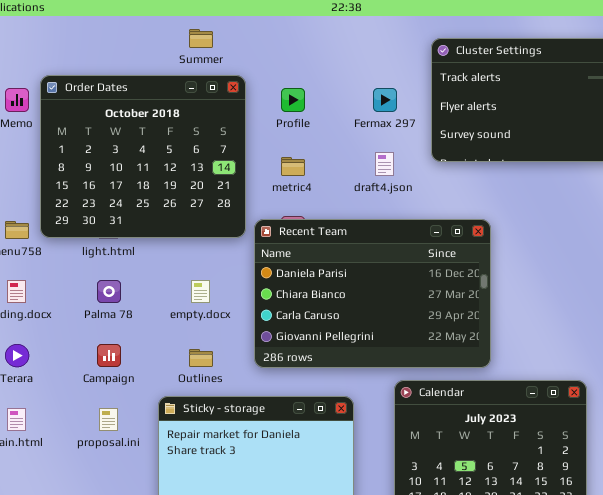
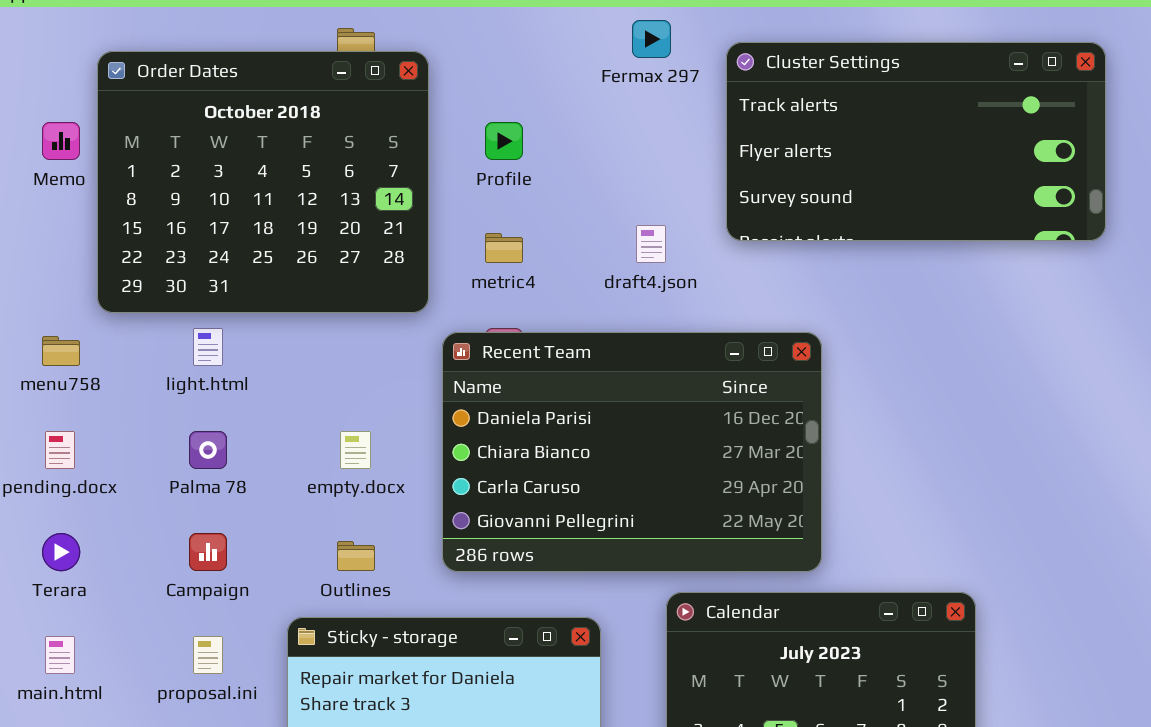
Order Dates: [40,75,246,238] -> [97,51,429,313], moved
Fermax 297: [373,88,397,112] -> [632,20,671,58], moved

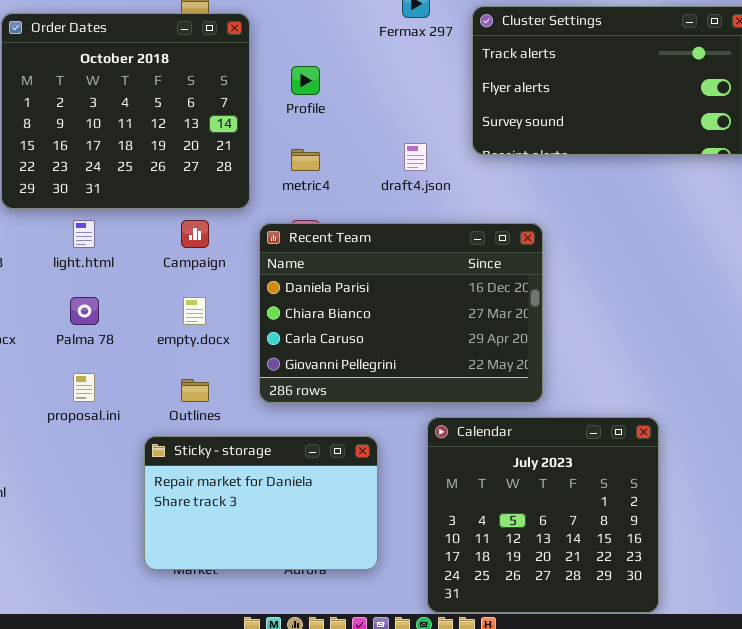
Campaign: [189,533,227,571] -> [181,220,209,248], moved
proposal.ini: [193,636,223,674] -> [73,373,95,402], moved

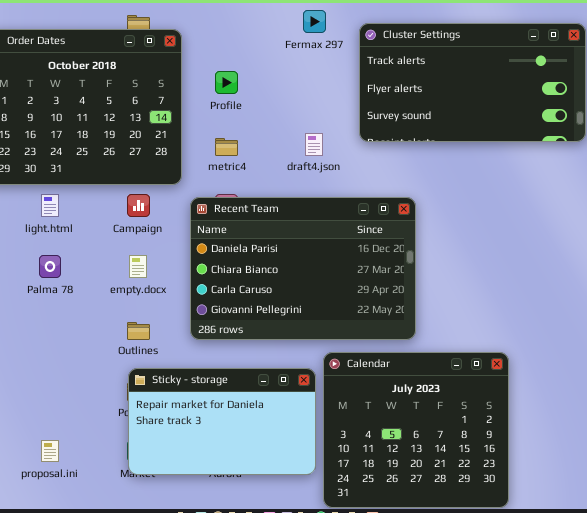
proposal.ini: [73,373,95,402] -> [41,440,59,462], moved
Sticky - storage: [144,436,378,570] -> [128,368,316,475], moved

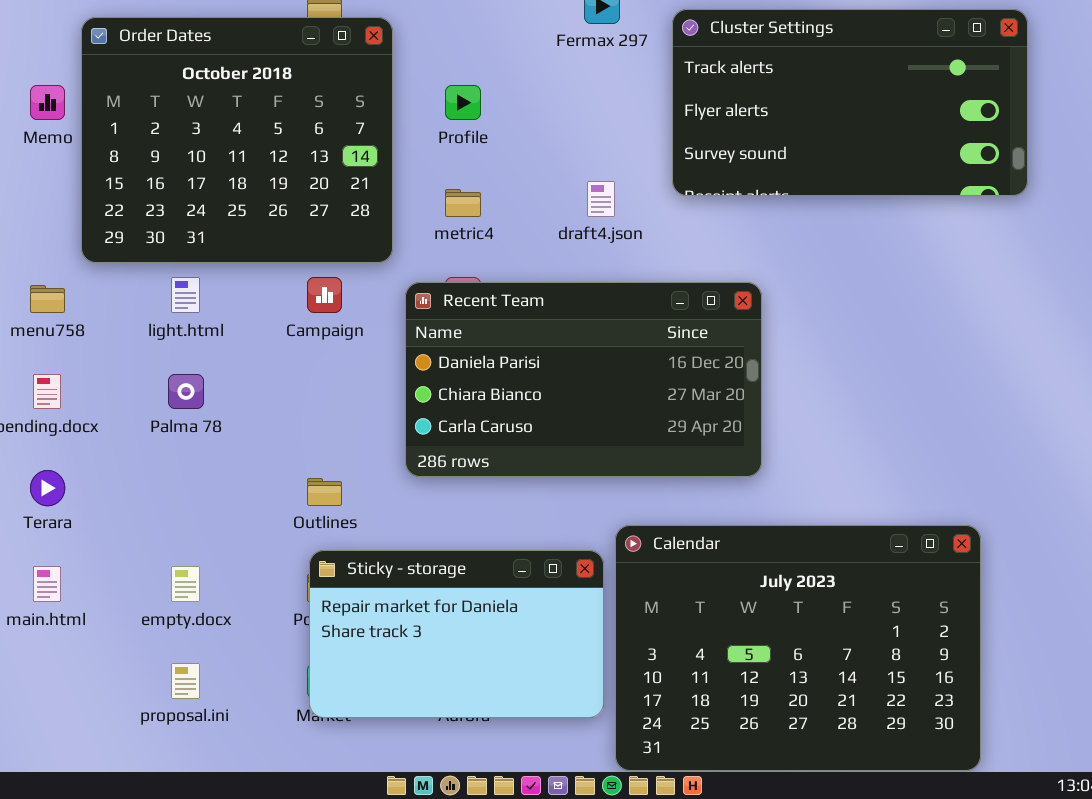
Recent Team: [190,197,416,340] -> [405,282,762,477], resized
empty.docx: [129,255,147,278] -> [171,566,200,602], moved
Calendar: [323,352,509,508] -> [615,525,981,771], resized

